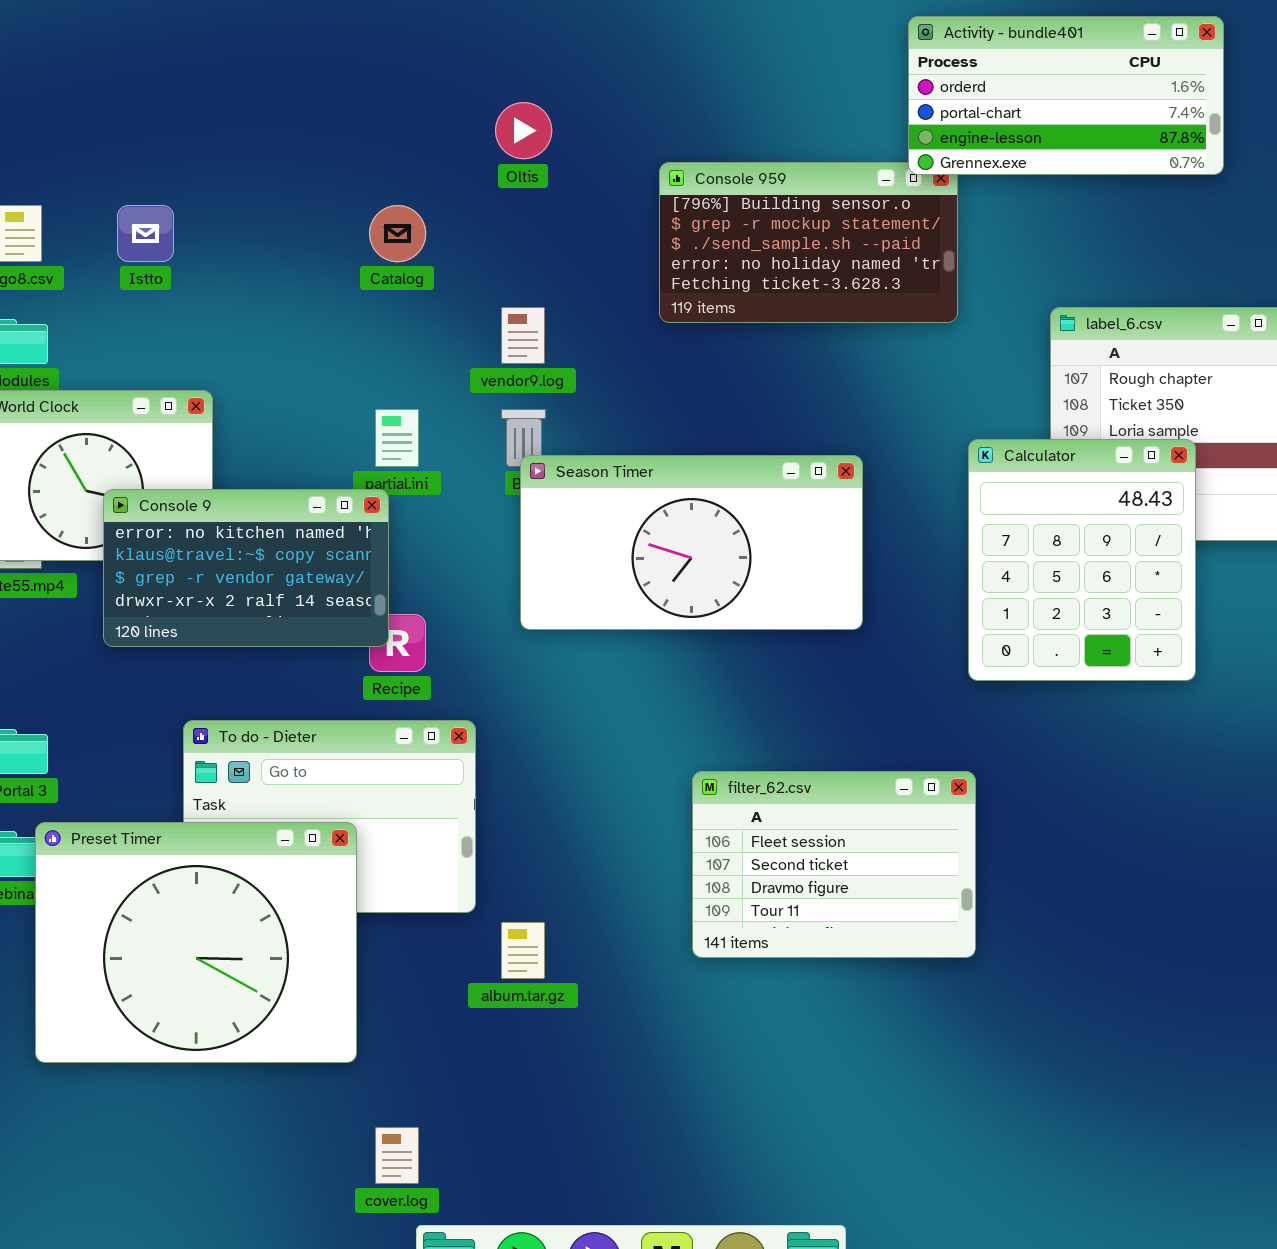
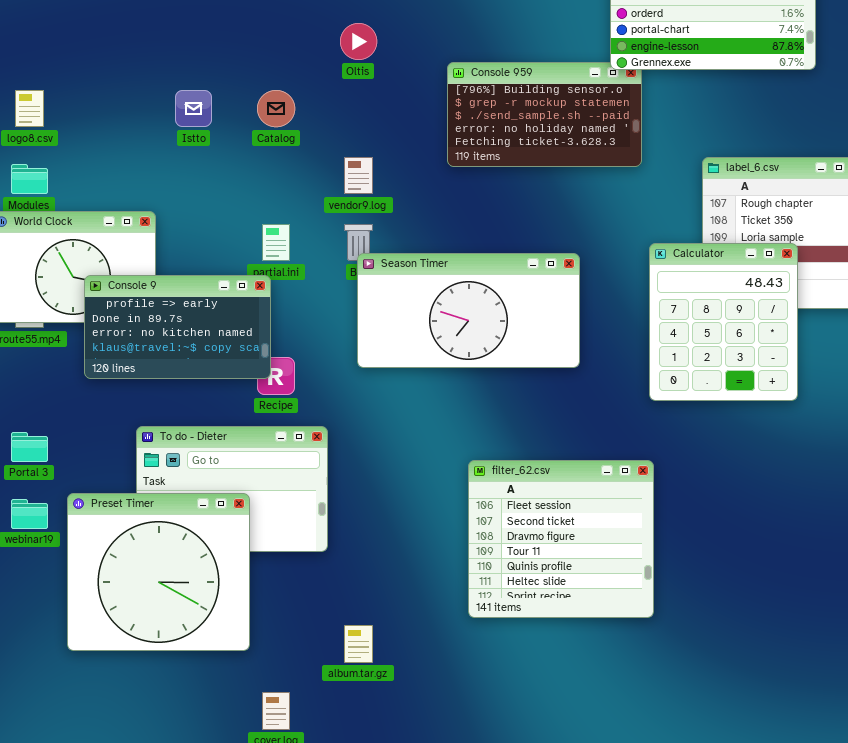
Istto: [117,205,174,262] -> [175,90,212,127], moved
Console 9: [103,489,389,647] -> [84,275,271,379], scrolled up 2 rows
filter_62.csv: [692,771,976,958] -> [468,460,654,618], resized
Preset Timer: [35,822,357,1063] -> [67,493,250,651], resized
album.tar.gz: [501,922,545,979] -> [344,625,373,663], moved

